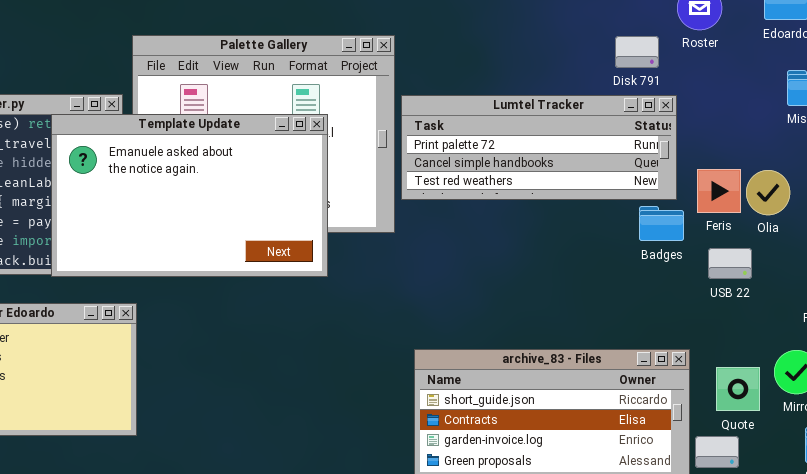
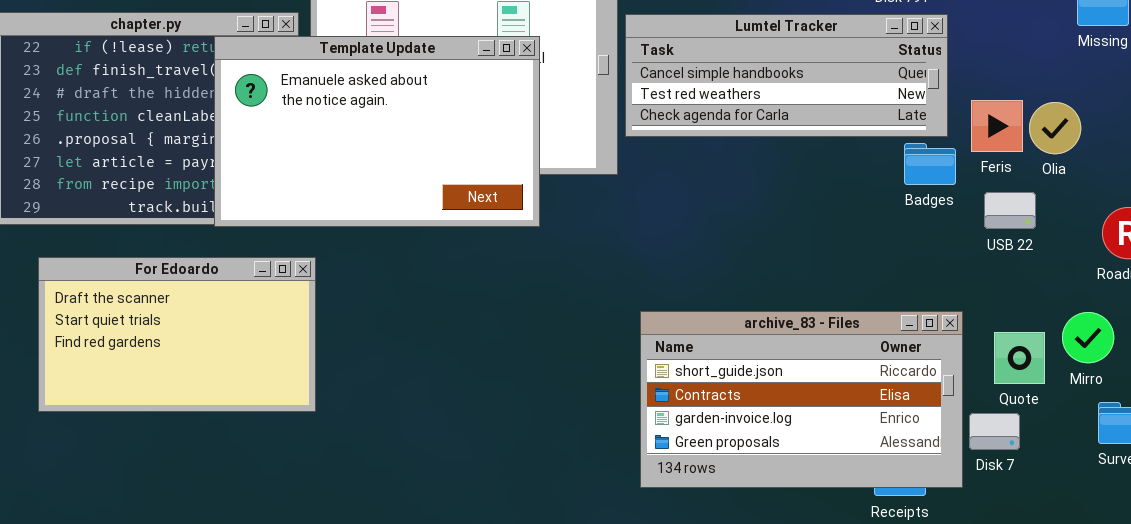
Lumtel Tracker: [401,95,677,200] -> [625,14,948,137], scrolled down 1 row

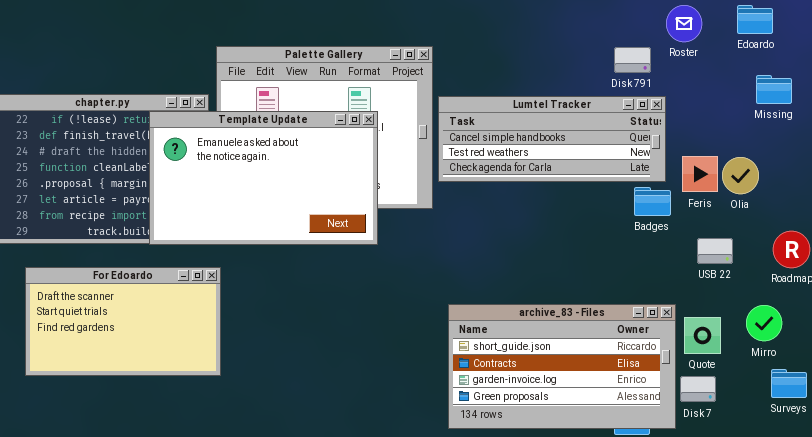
USB 22: [984,192,1036,229] -> [697,238,733,264], moved
Quote: [994,332,1045,384] -> [684,317,721,354], moved

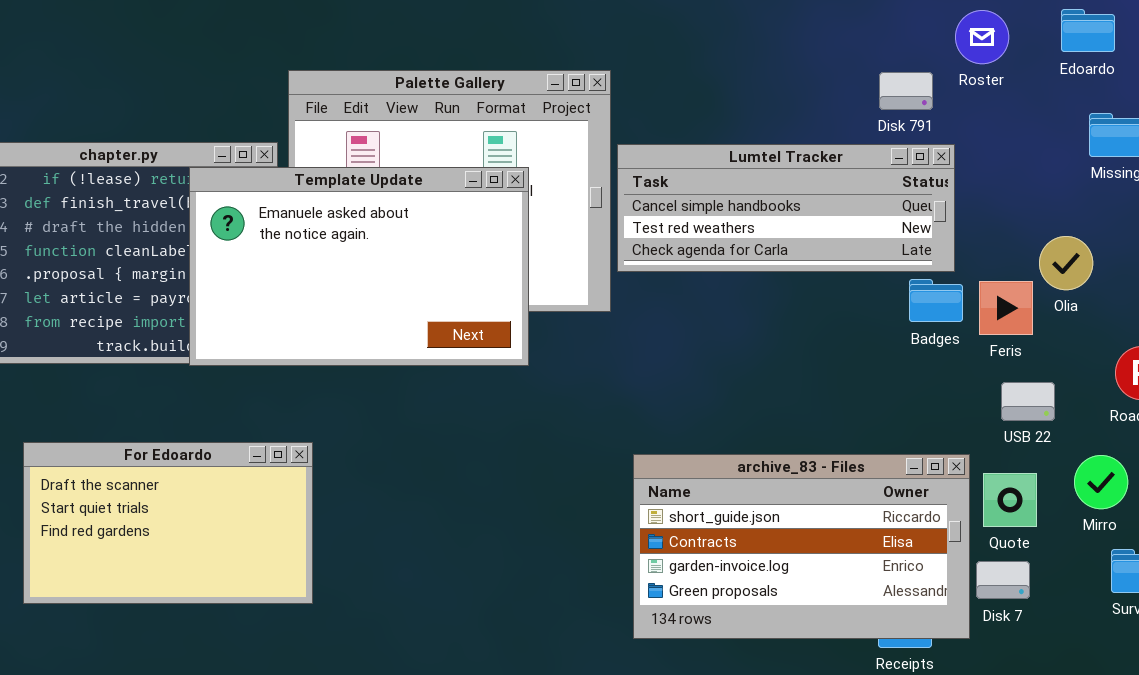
Feris: [682,156,718,192] -> [979,281,1033,335], moved
USB 22: [697,238,733,264] -> [1001,382,1055,421], moved
For Edoardo: [25,267,221,376] -> [23,442,313,604], moved

